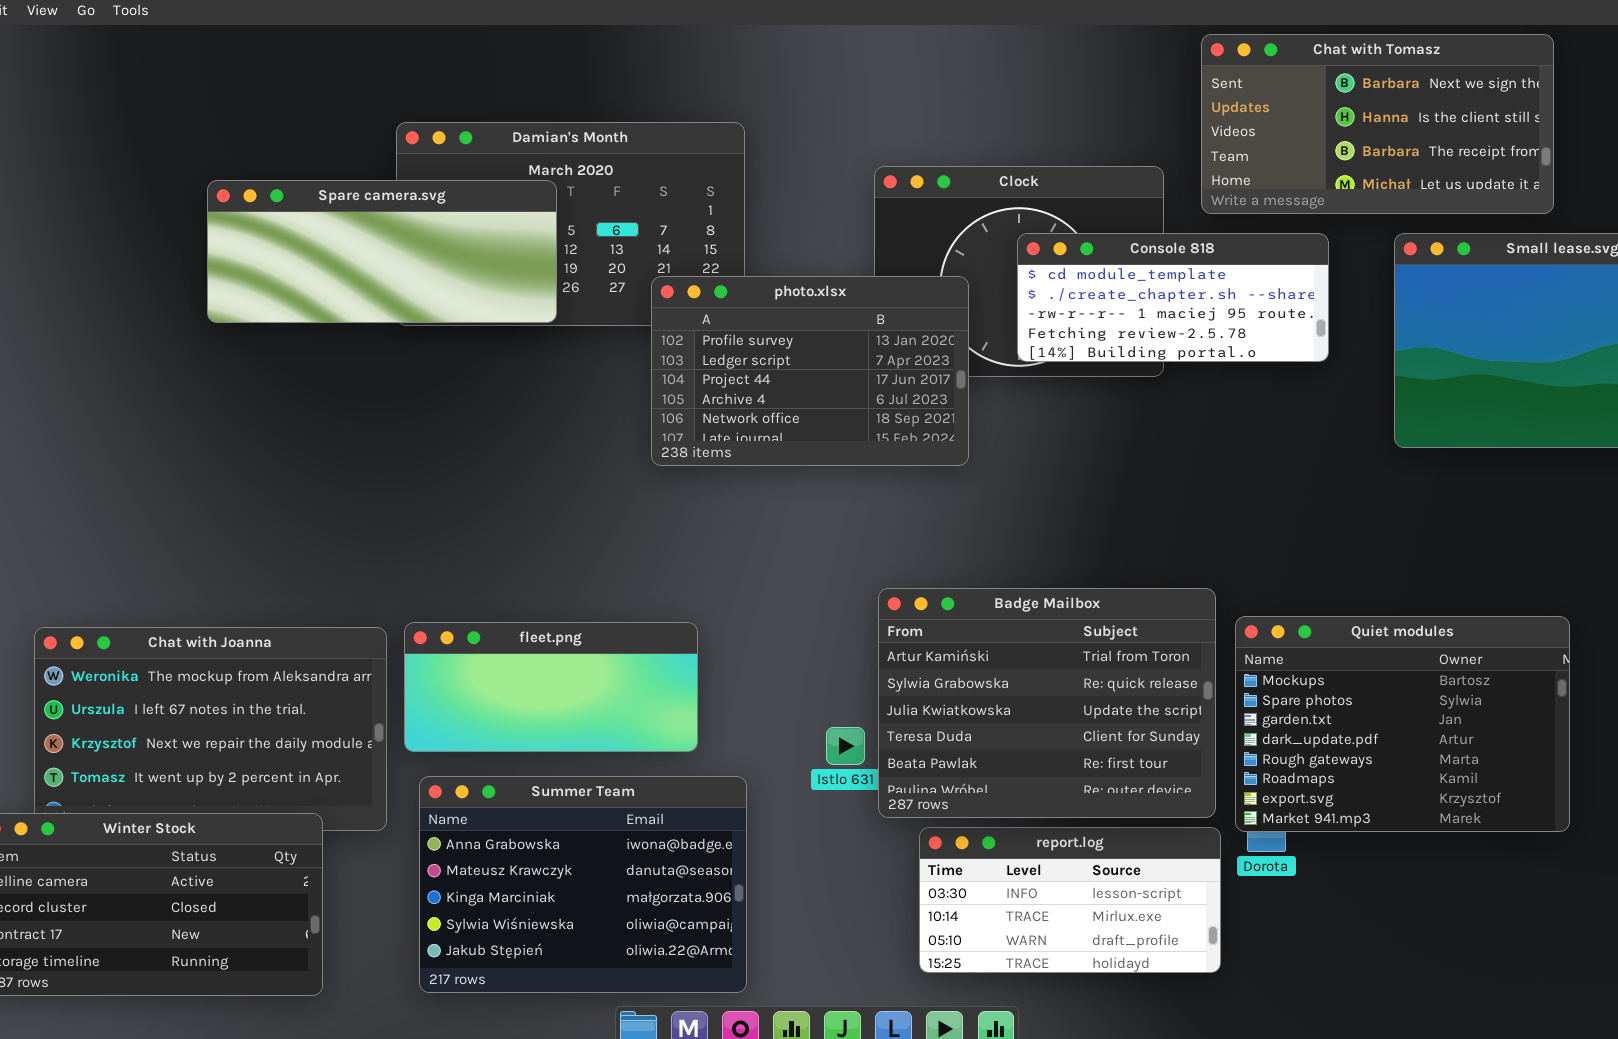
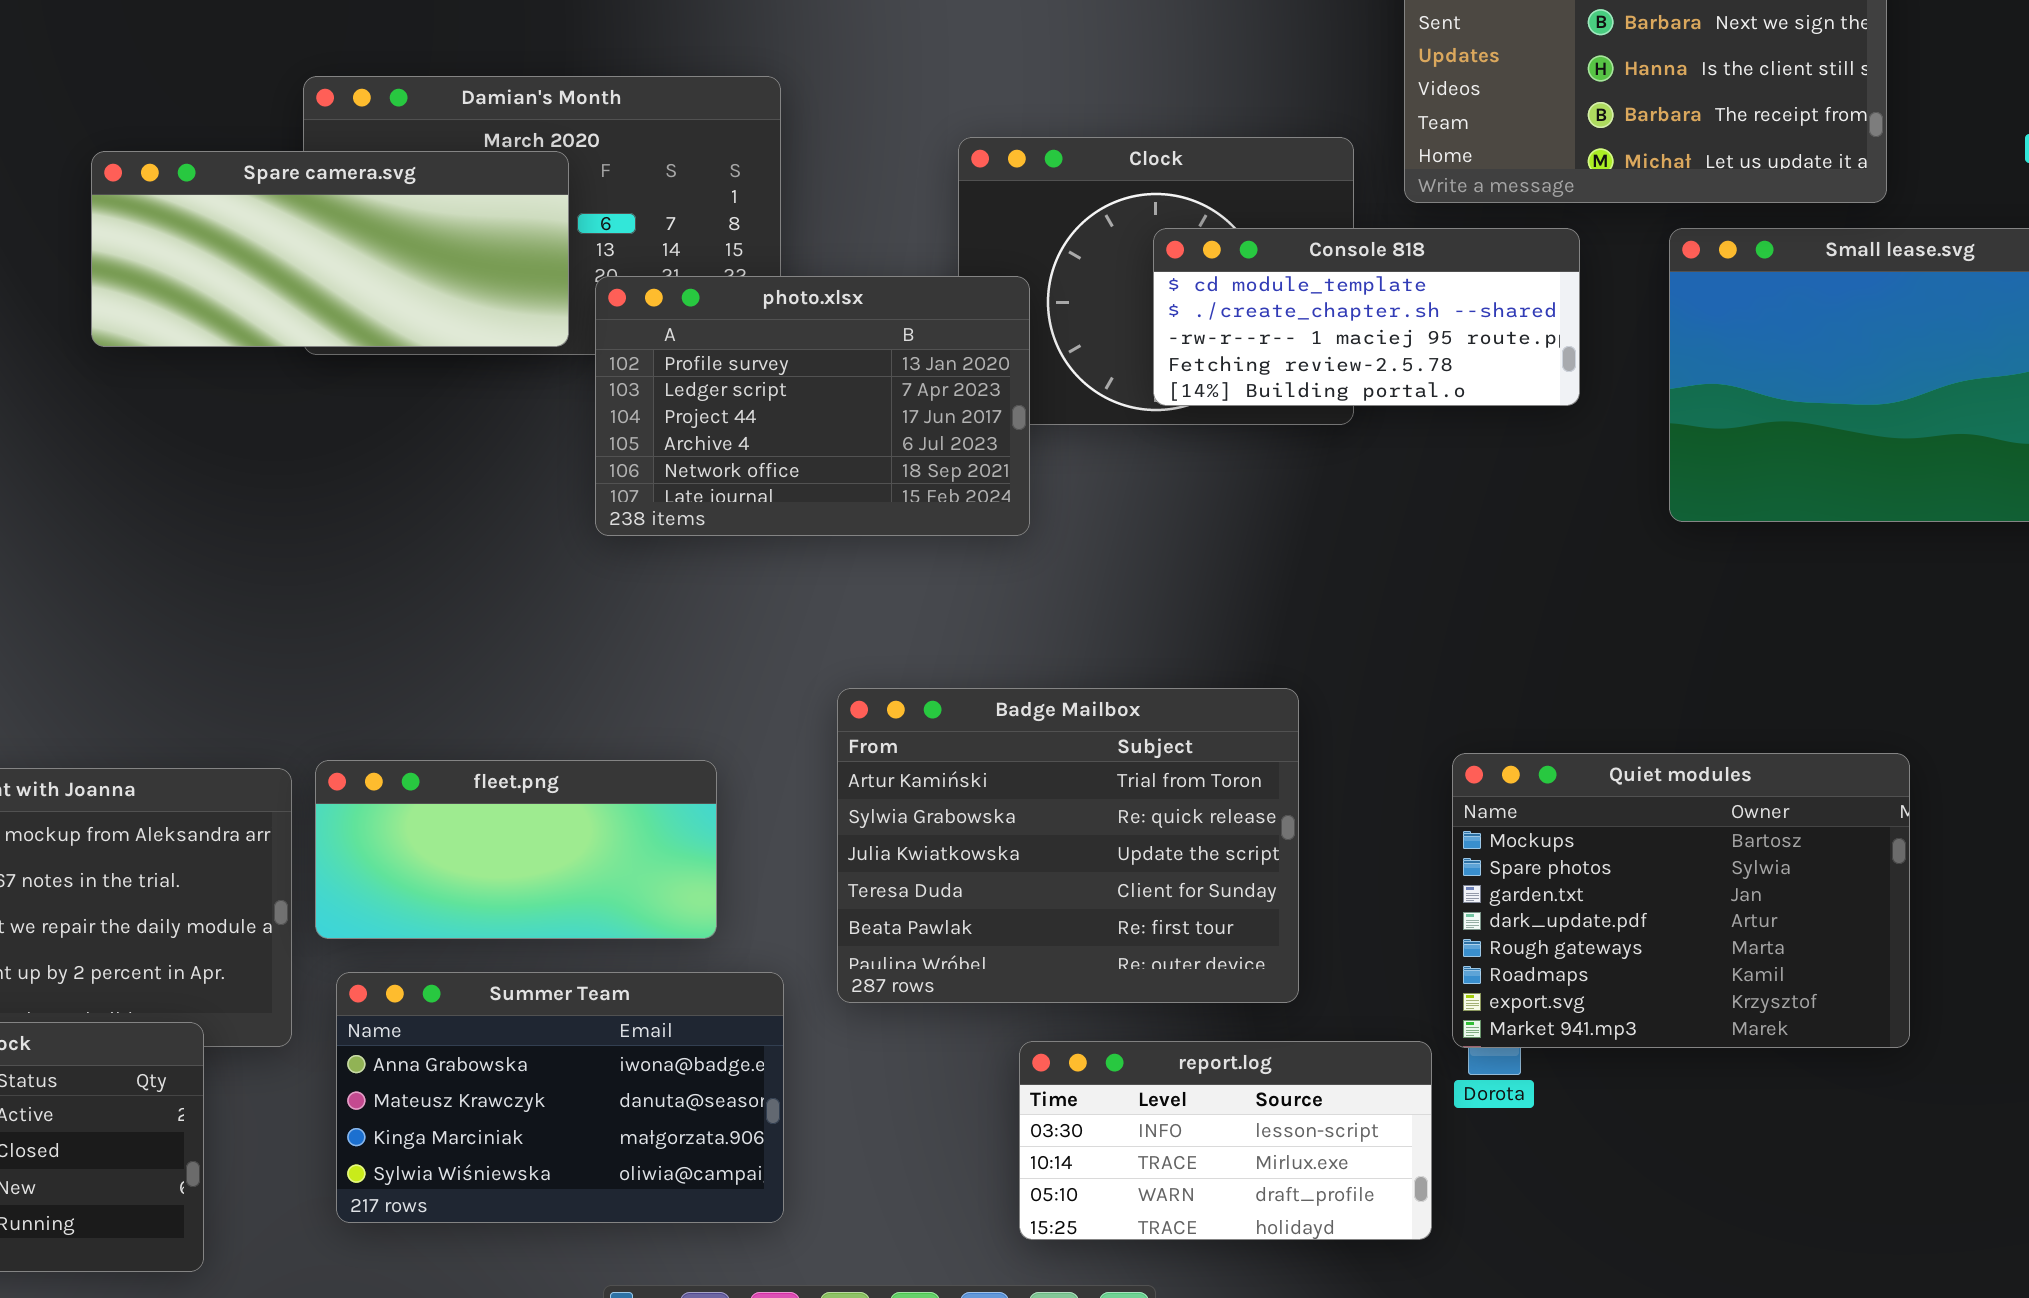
Spare camera.svg: [207,180,557,323] -> [91,151,569,347], moved
photo.xlsx: [651,276,969,466] -> [595,276,1030,536], moved
Badge Mailbox: [878,588,1216,818] -> [837,688,1299,1003], moved
Summer Team: [419,776,747,993] -> [336,972,784,1223], resized

